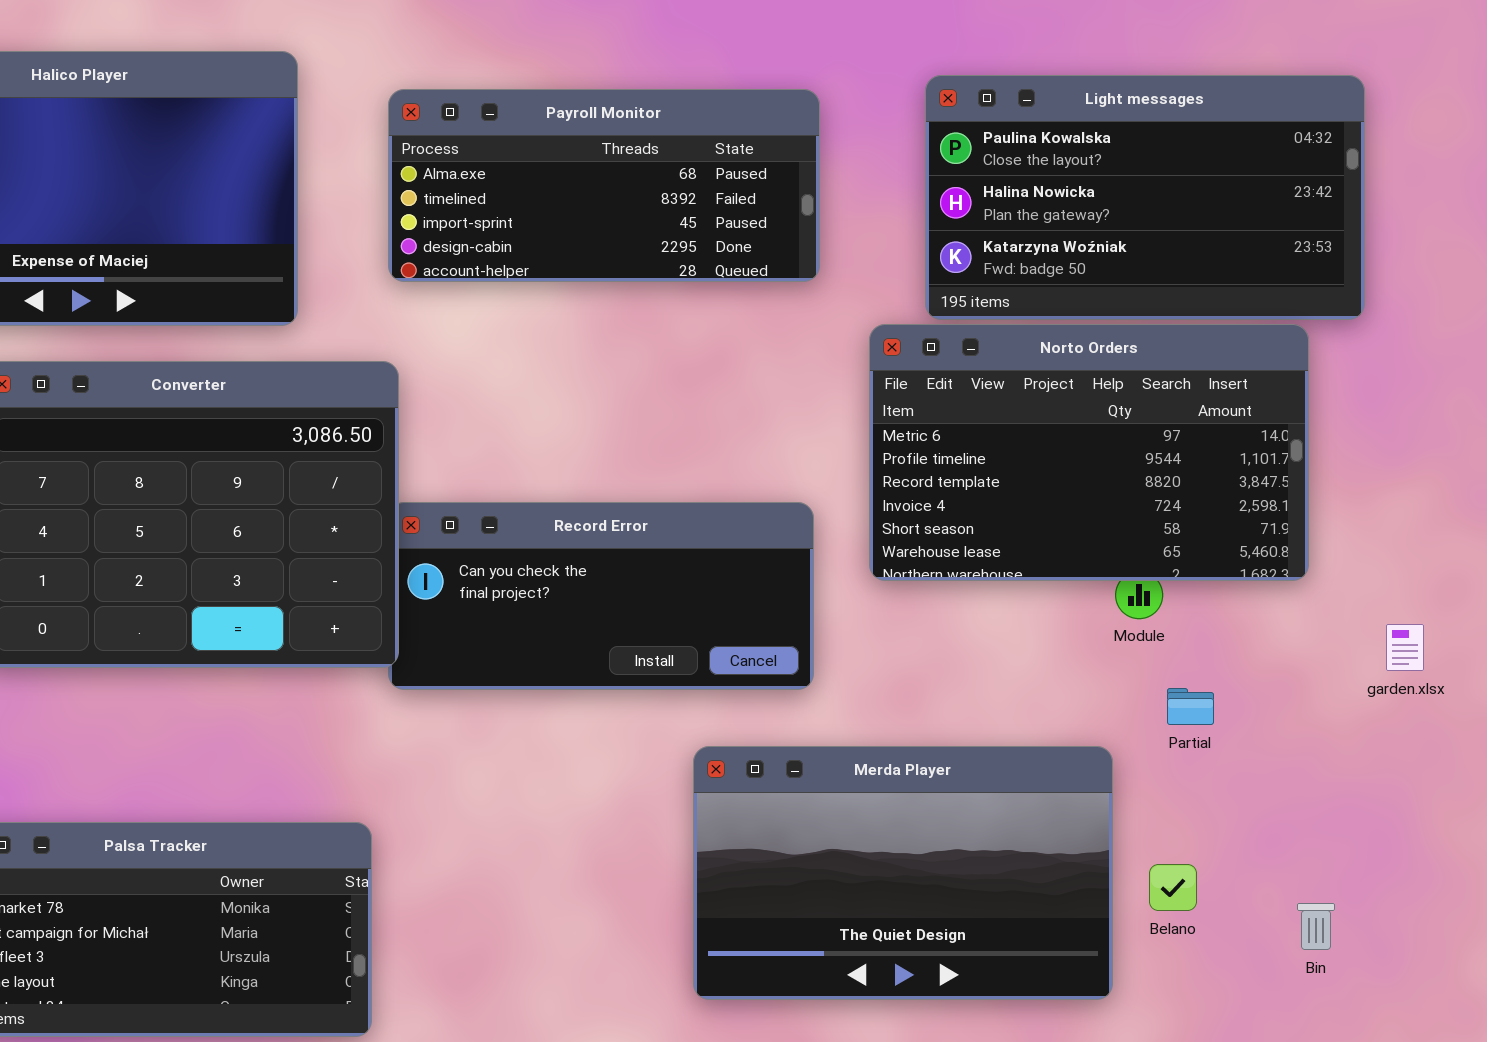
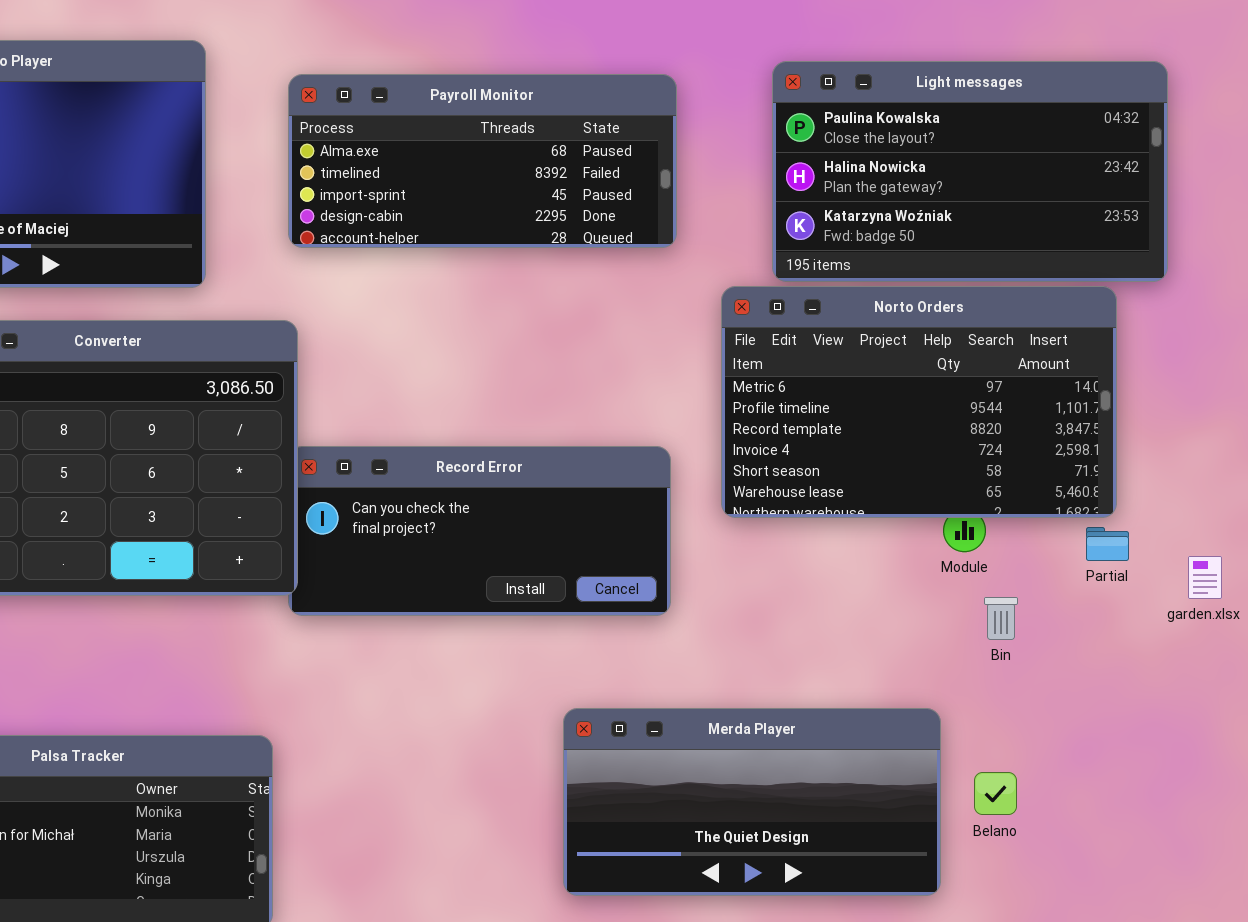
Partial: [1167,688,1214,725] -> [1086,527,1129,561], moved
Merda Player: [693,746,1113,1000] -> [563,708,941,896], resized
Bin: [1297,903,1335,950] -> [984,597,1018,640], moved

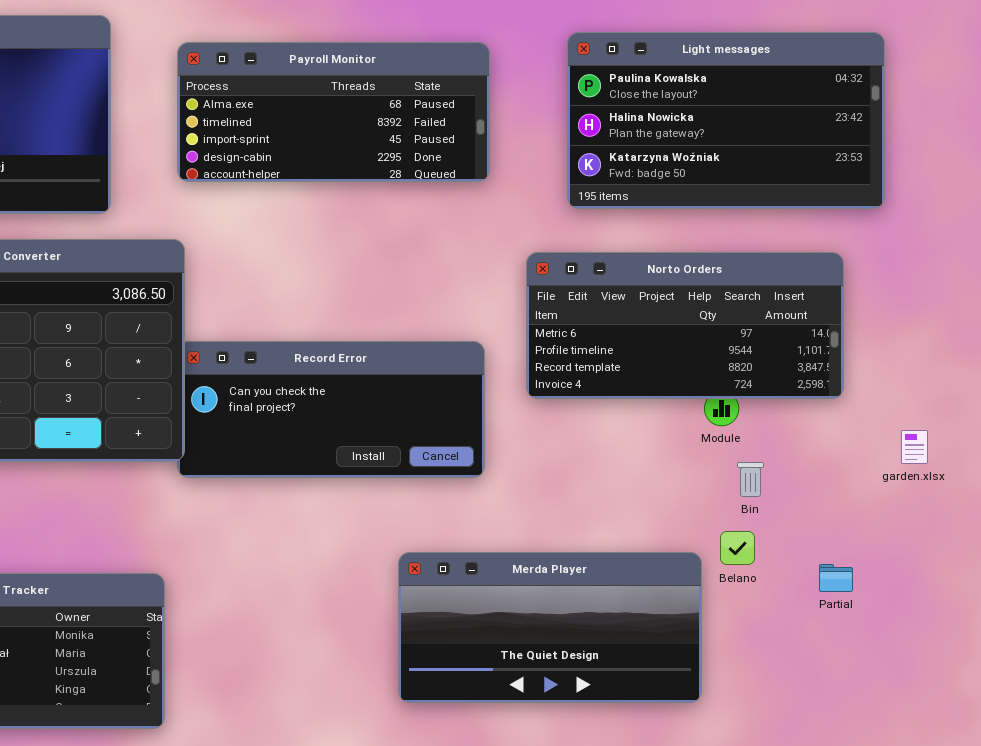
Norto Orders: [721,286,1117,518] -> [526,252,844,399], resized
Partial: [1086,527,1129,561] -> [819,564,853,592], moved
Belano: [974,772,1017,815] -> [720,531,755,565], moved

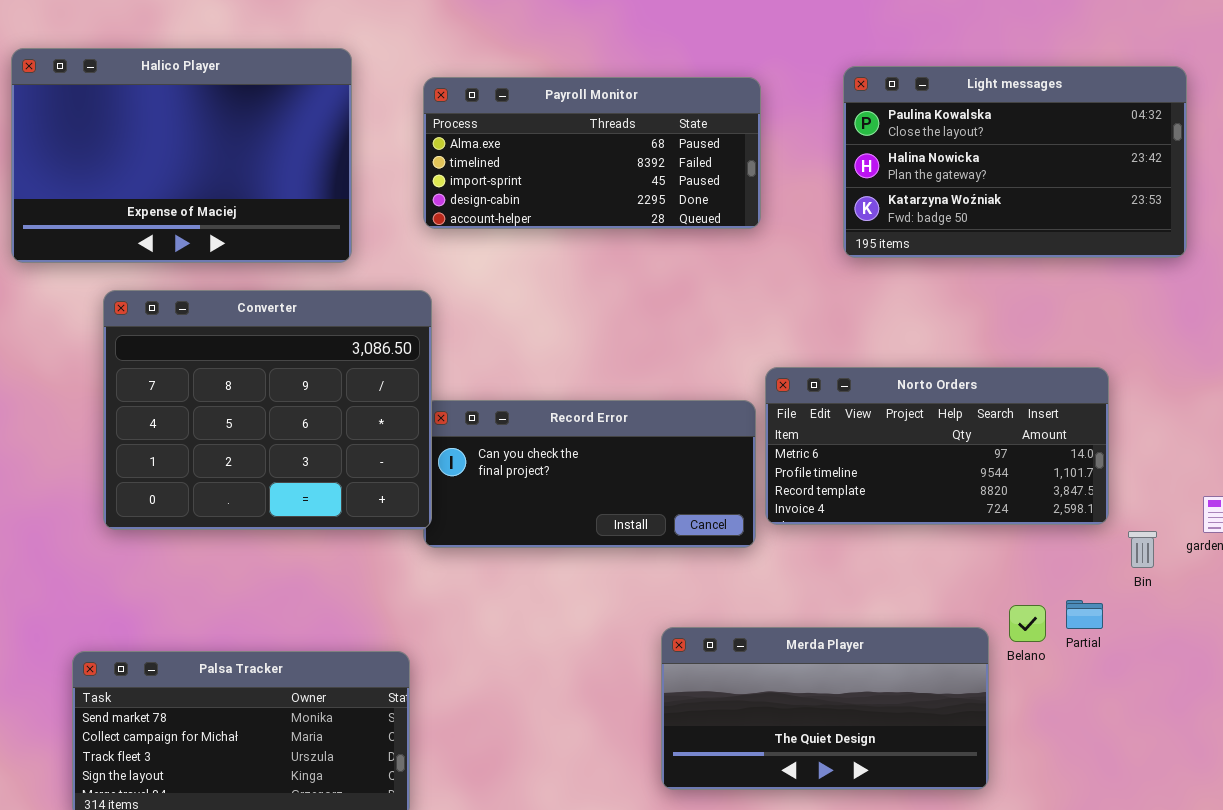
Norto Orders: [526,252,844,399] -> [765,367,1109,525], moved
Bin: [737,462,764,497] -> [1128,531,1157,568], moved
Partial: [819,564,853,592] -> [1066,600,1103,629], moved

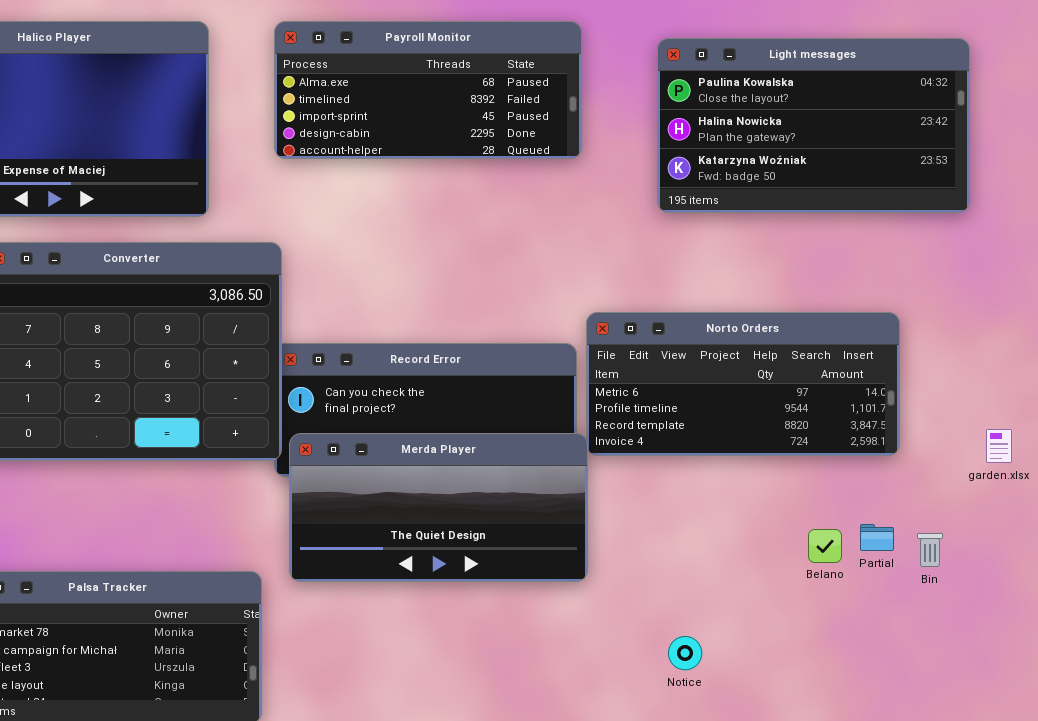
Payroll Monitor: [423,77,761,229] -> [274,21,582,159], moved
Bin: [1128,531,1157,568] -> [917,533,943,567], moved
Merda Player: [661,627,989,790] -> [289,433,588,582], moved

